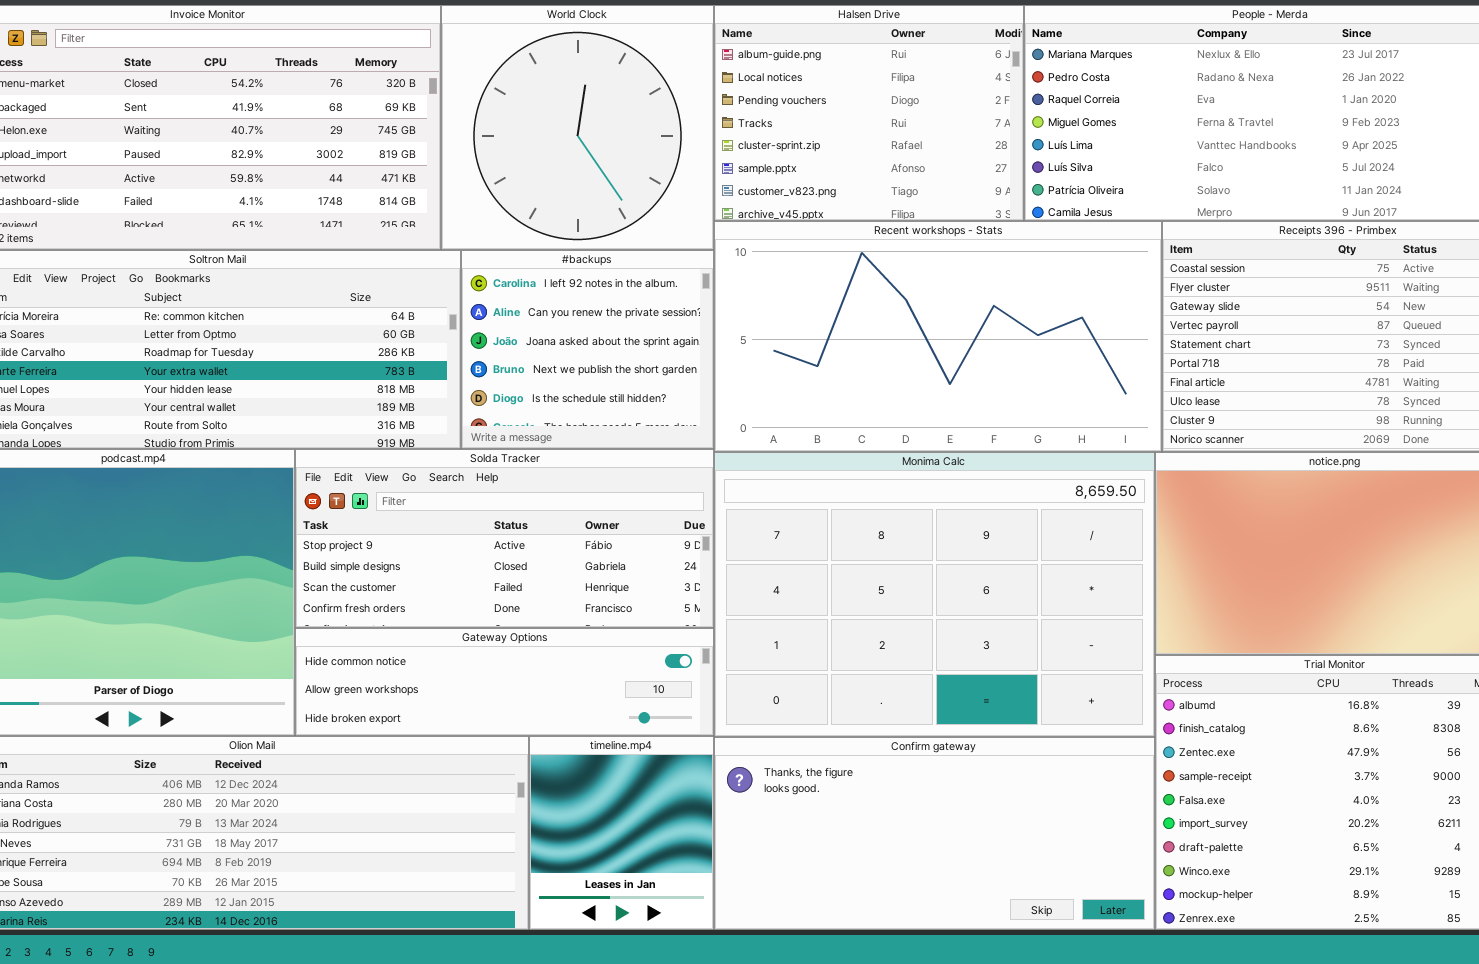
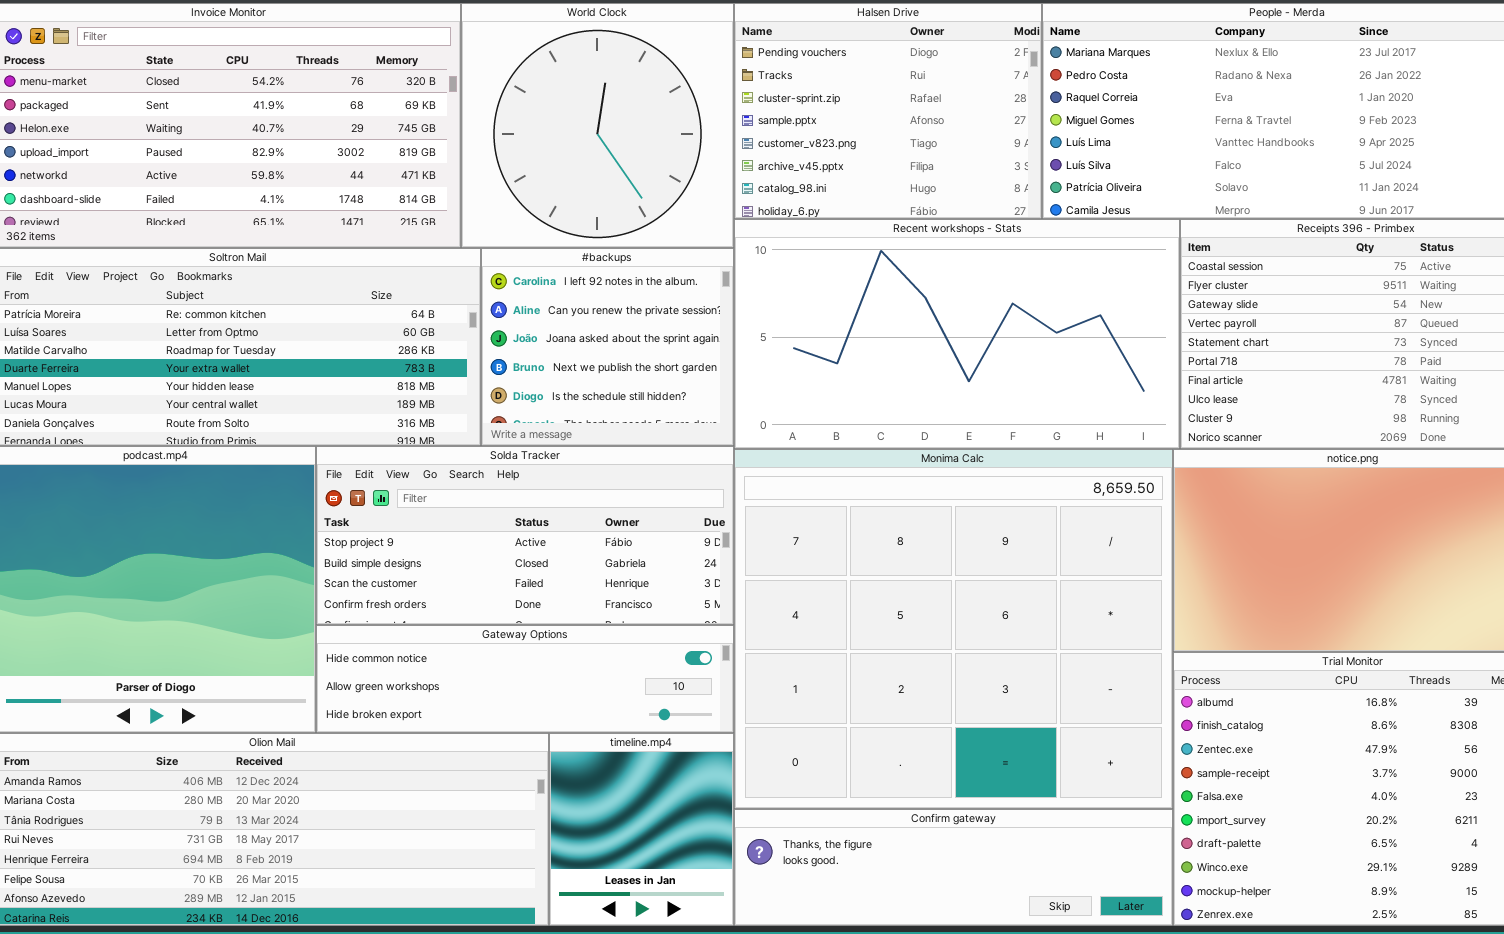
Halsen Drive: [714,5,1024,221] -> [734,3,1042,219], scrolled down 2 rows
Monima Calc: [714,452,1155,737] -> [734,449,1173,809], resized
Confirm gateway: [714,737,1155,930] -> [734,809,1173,926], resized

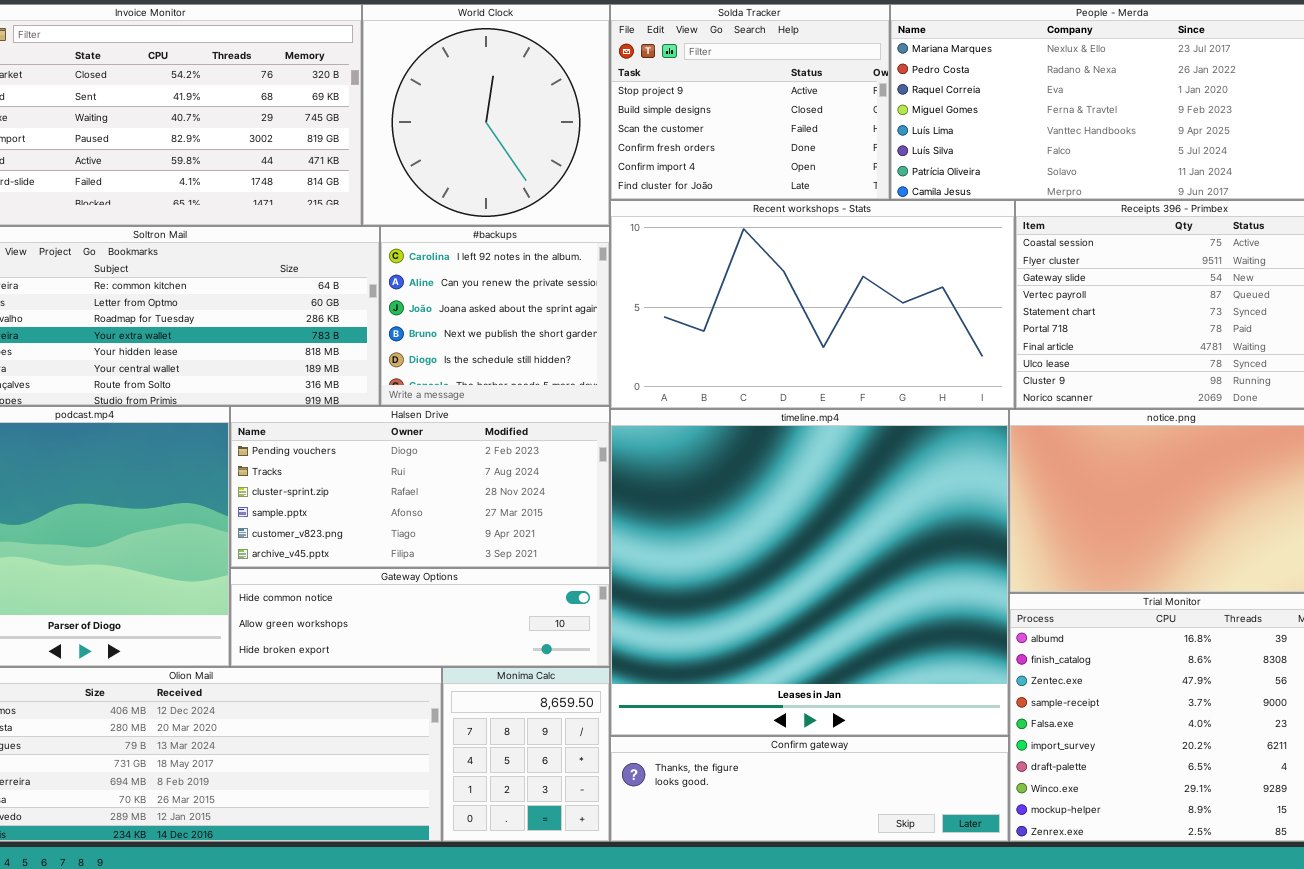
Halsen Drive: [734,3,1042,219] -> [230,406,610,568], moved, resized
Solda Tracker: [316,446,734,625] -> [610,4,890,200], moved, resized
Monima Calc: [734,449,1173,809] -> [442,667,610,842], moved, resized
timeline.mp4: [549,733,734,926] -> [610,409,1009,736], moved, resized

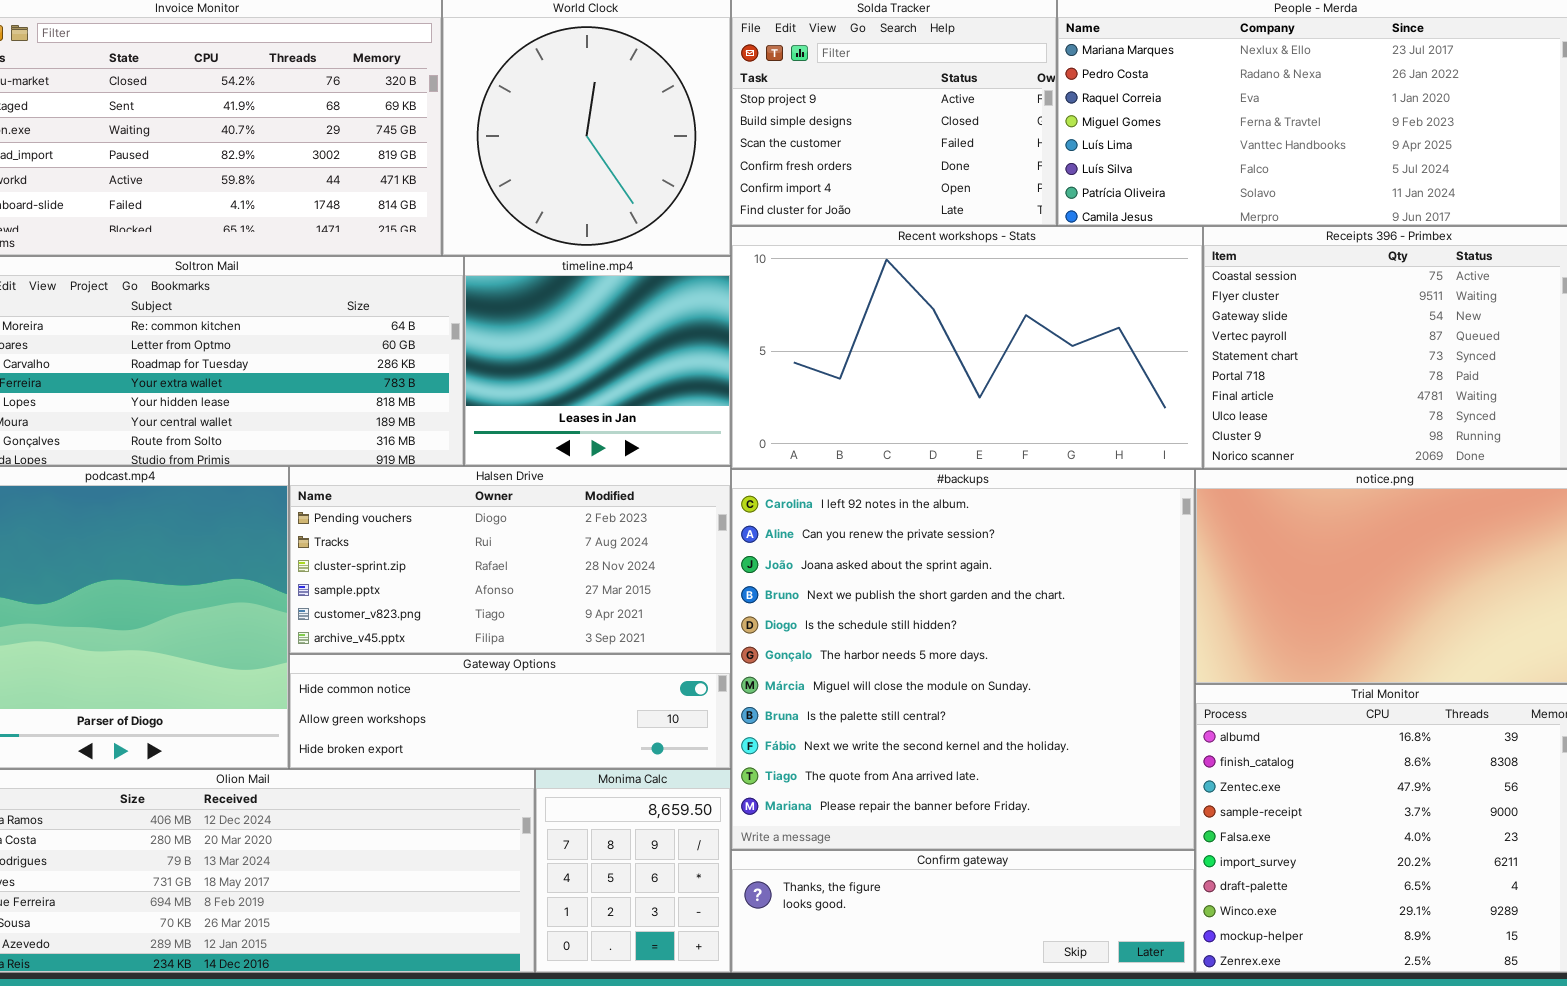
#backups: [380,226,610,406] -> [731,469,1195,850], moved, resized
timeline.mp4: [610,409,1009,736] -> [464,256,731,466], moved, resized

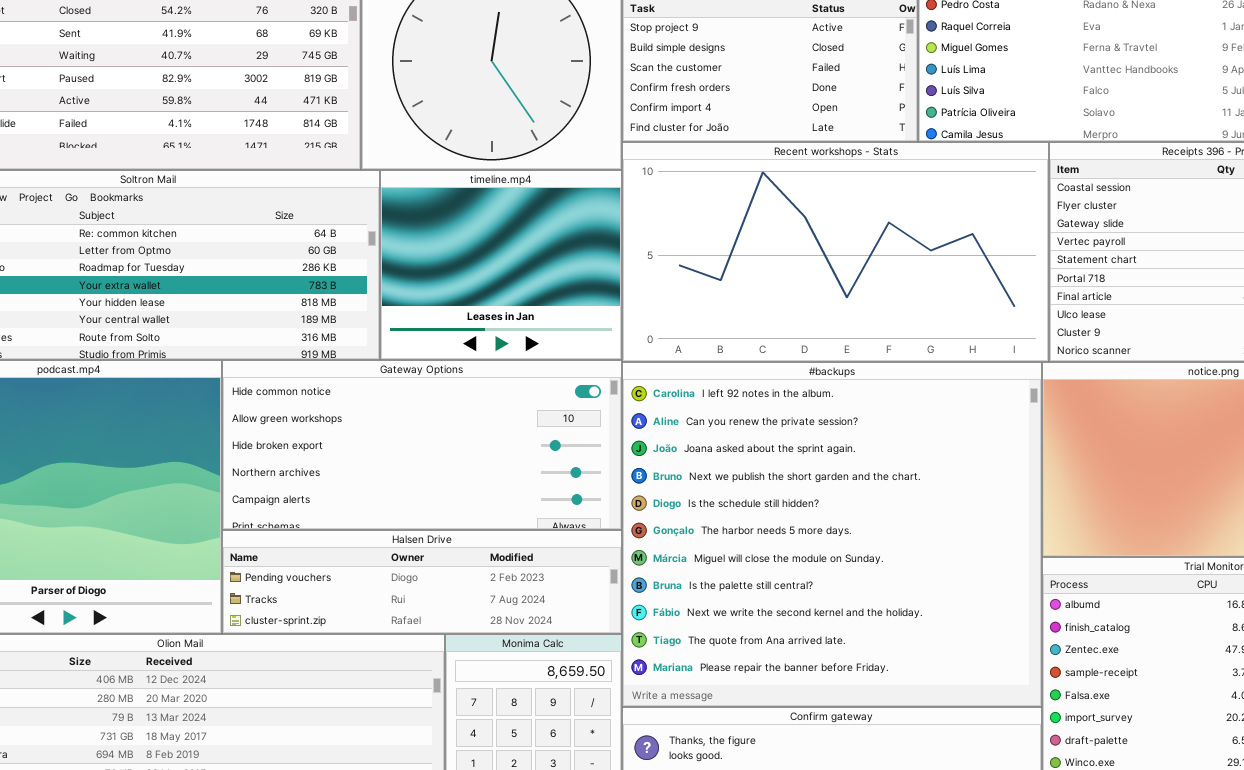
Halsen Drive: [289,466,731,654] -> [222,530,622,634], moved, resized
Gateway Options: [289,654,731,769] -> [222,360,622,530], moved, resized

